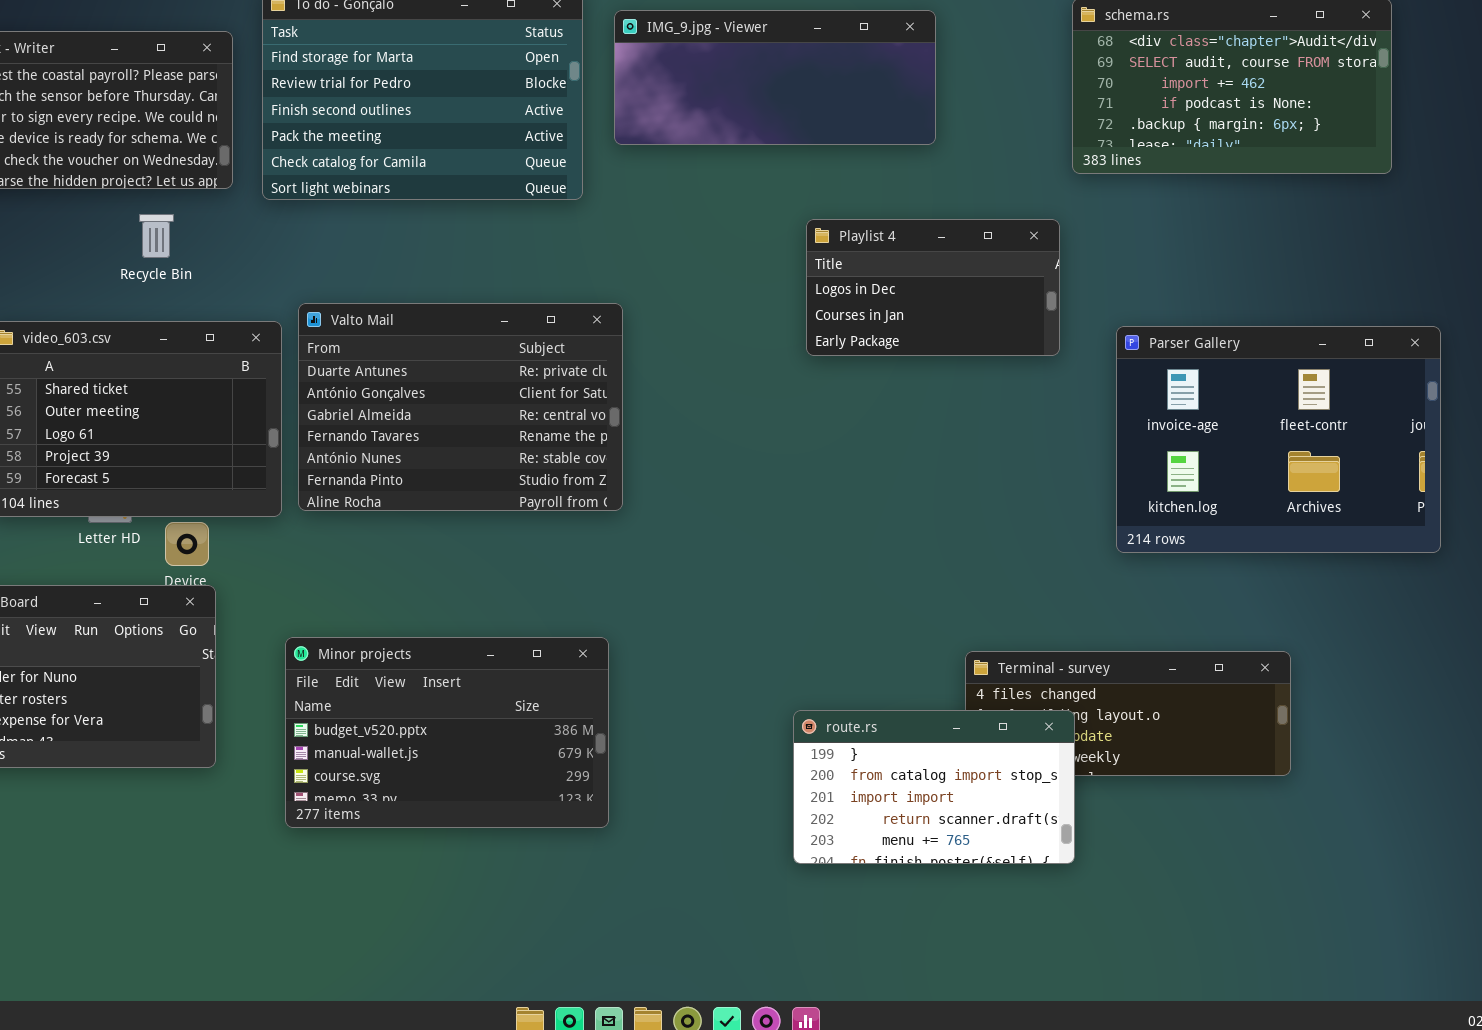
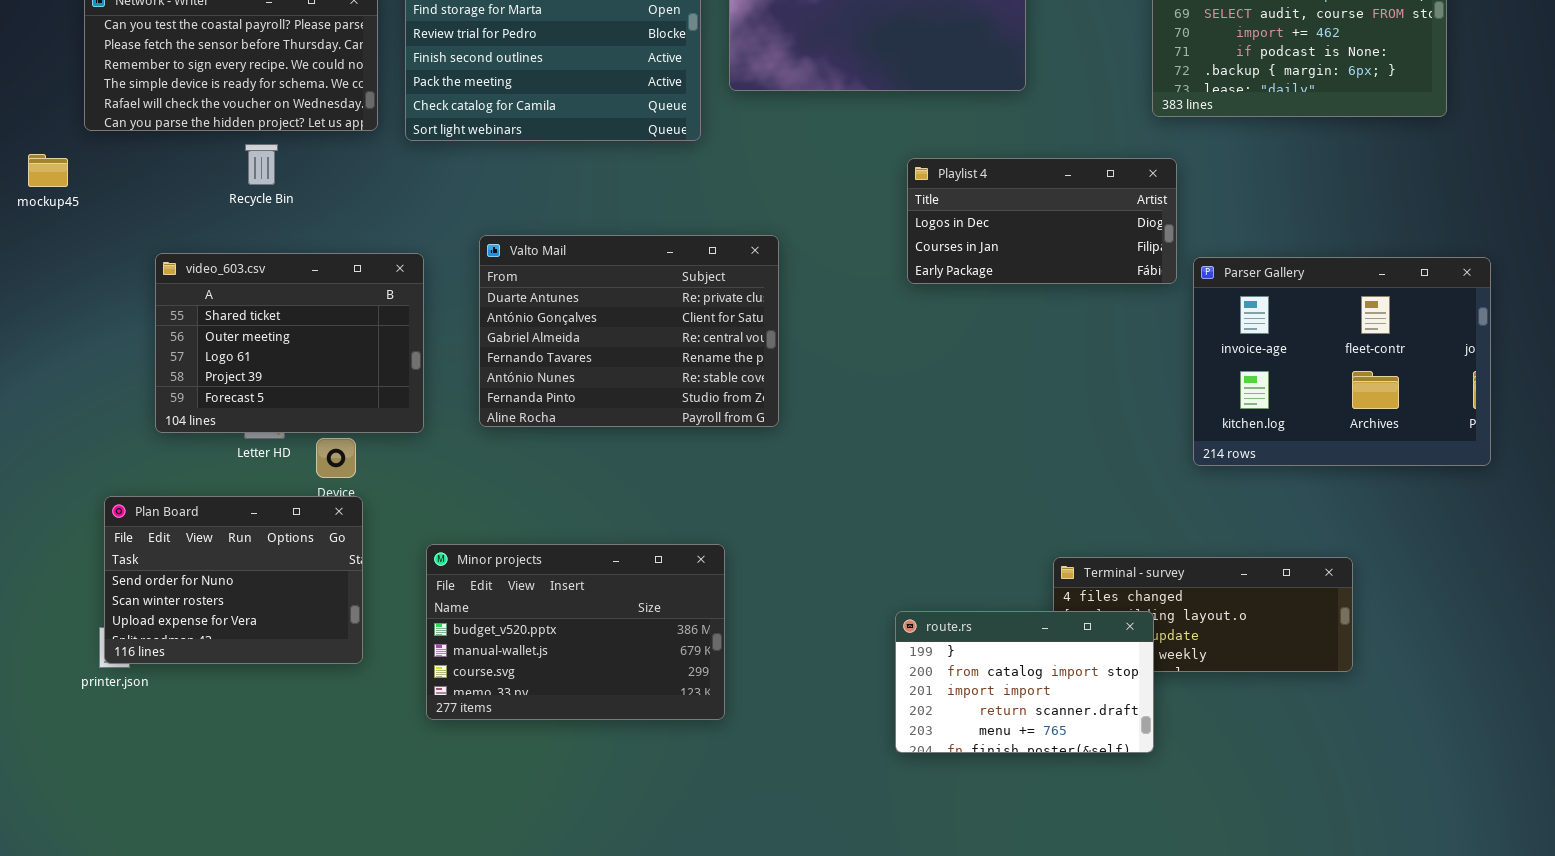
Recycle Bin: [139,214,174,258] -> [245,144,278,185], moved
Playlist 4: [806,219,1060,356] -> [907,158,1177,284], resized
Valto Mail: [298,303,623,511] -> [479,235,779,427], moved

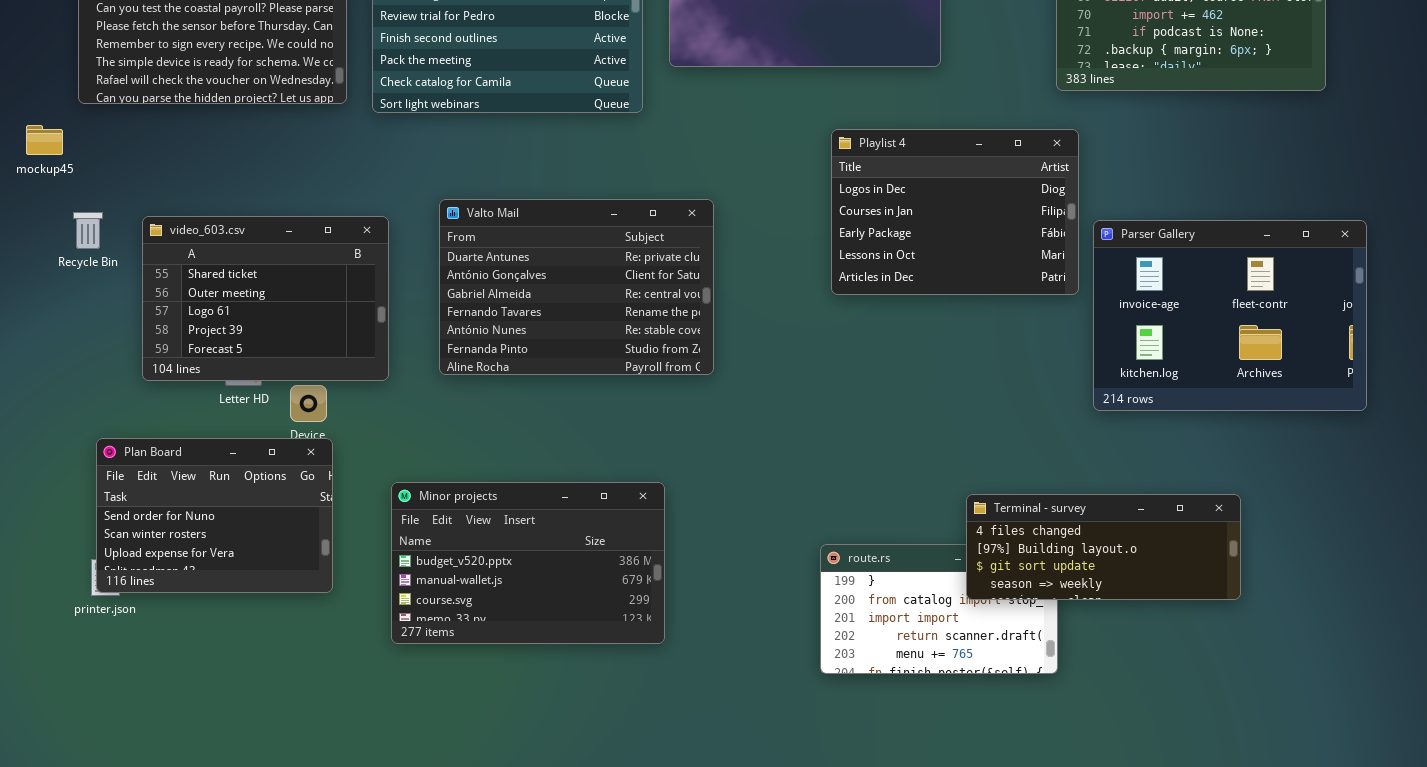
Recycle Bin: [245,144,278,185] -> [73,212,103,249], moved
Playlist 4: [907,158,1177,284] -> [831,129,1079,295], resized
Terminal - survey: [1053,557,1353,672] -> [966,494,1241,600], raised

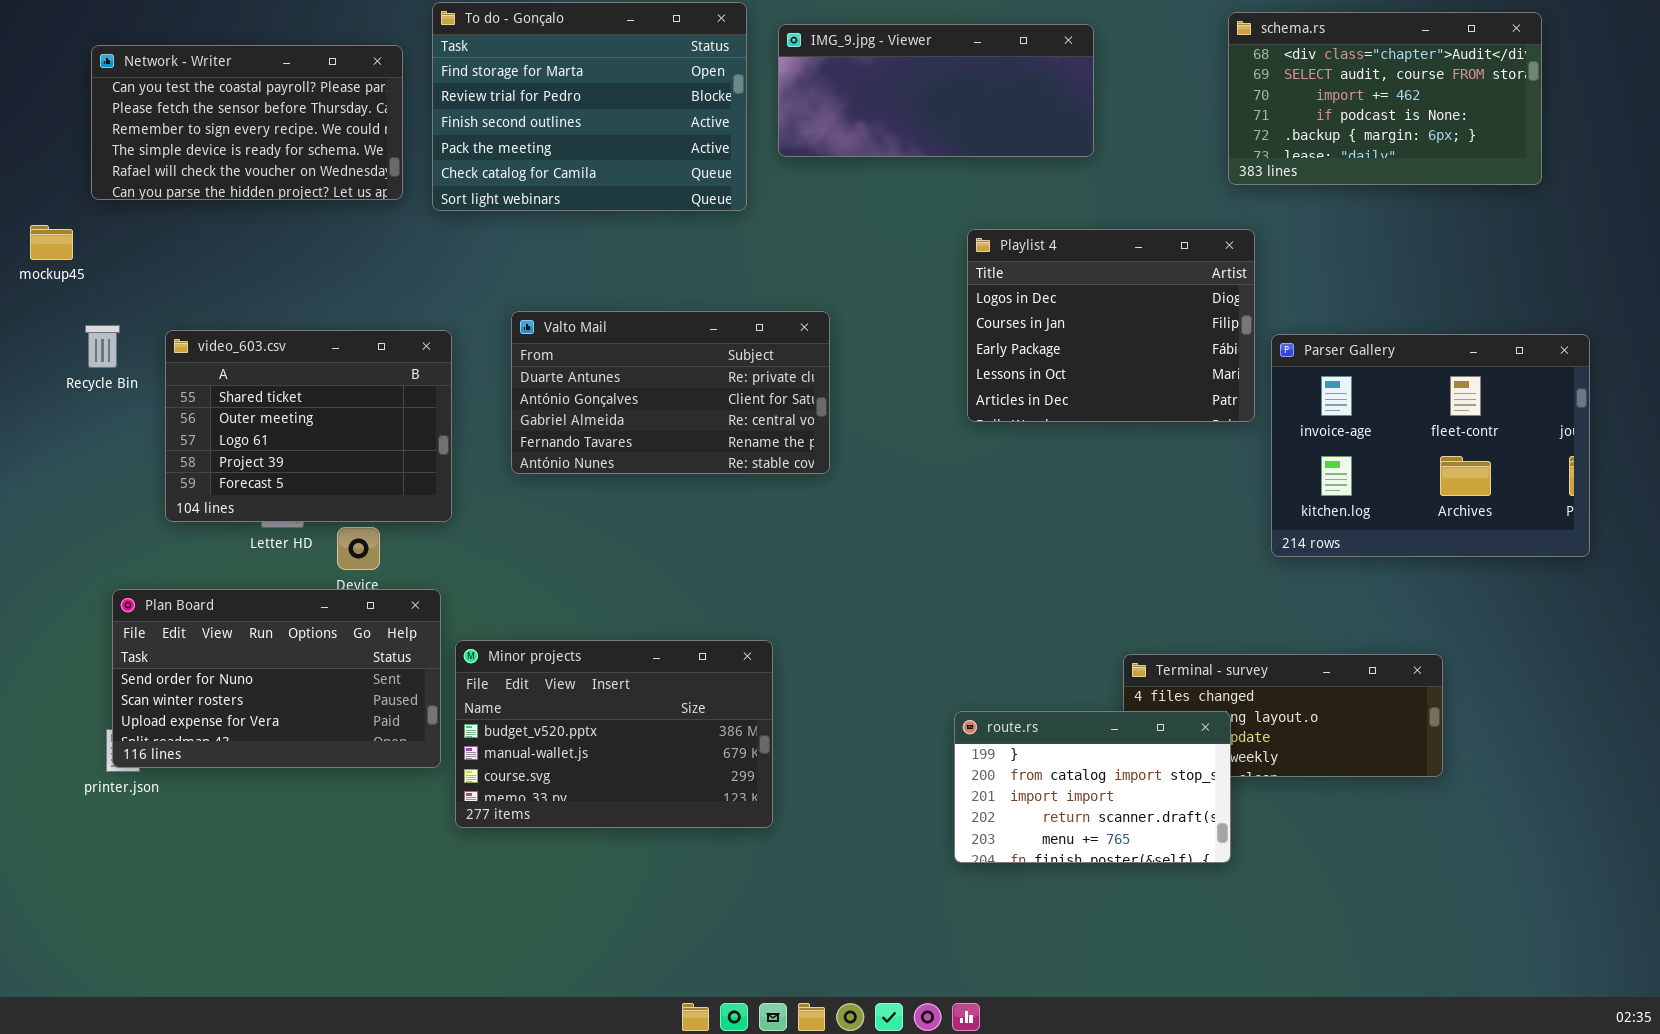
Valto Mail: [439,199,714,375] -> [511,311,830,474], resized
Plan Board: [96,438,333,593] -> [112,589,441,768], resized
route.rs: [820,544,1058,674] -> [954,711,1231,863], raised

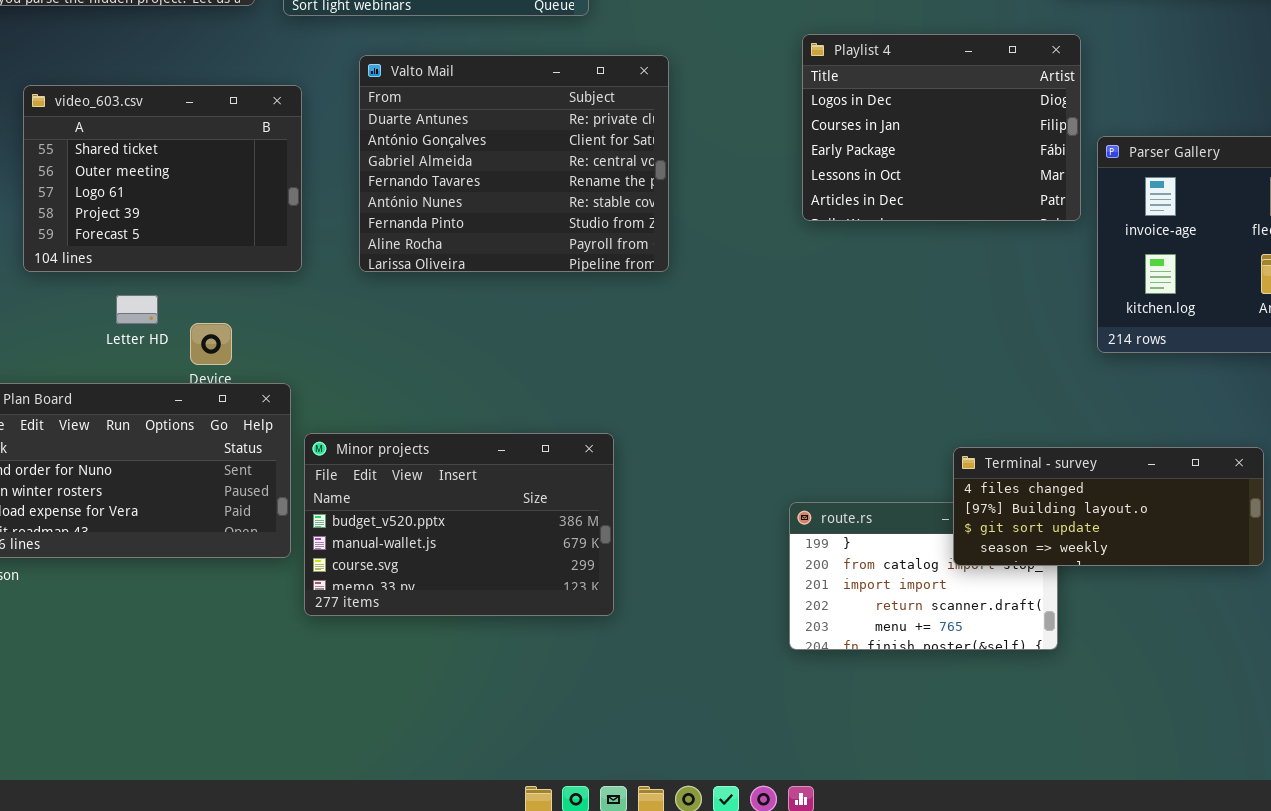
Valto Mail: [511,311,830,474] -> [359,55,669,272], resized
video_603.csv: [165,330,452,522] -> [23,85,302,272], moved
Terminal - survey: [1123,654,1443,777] -> [953,447,1264,566], raised

